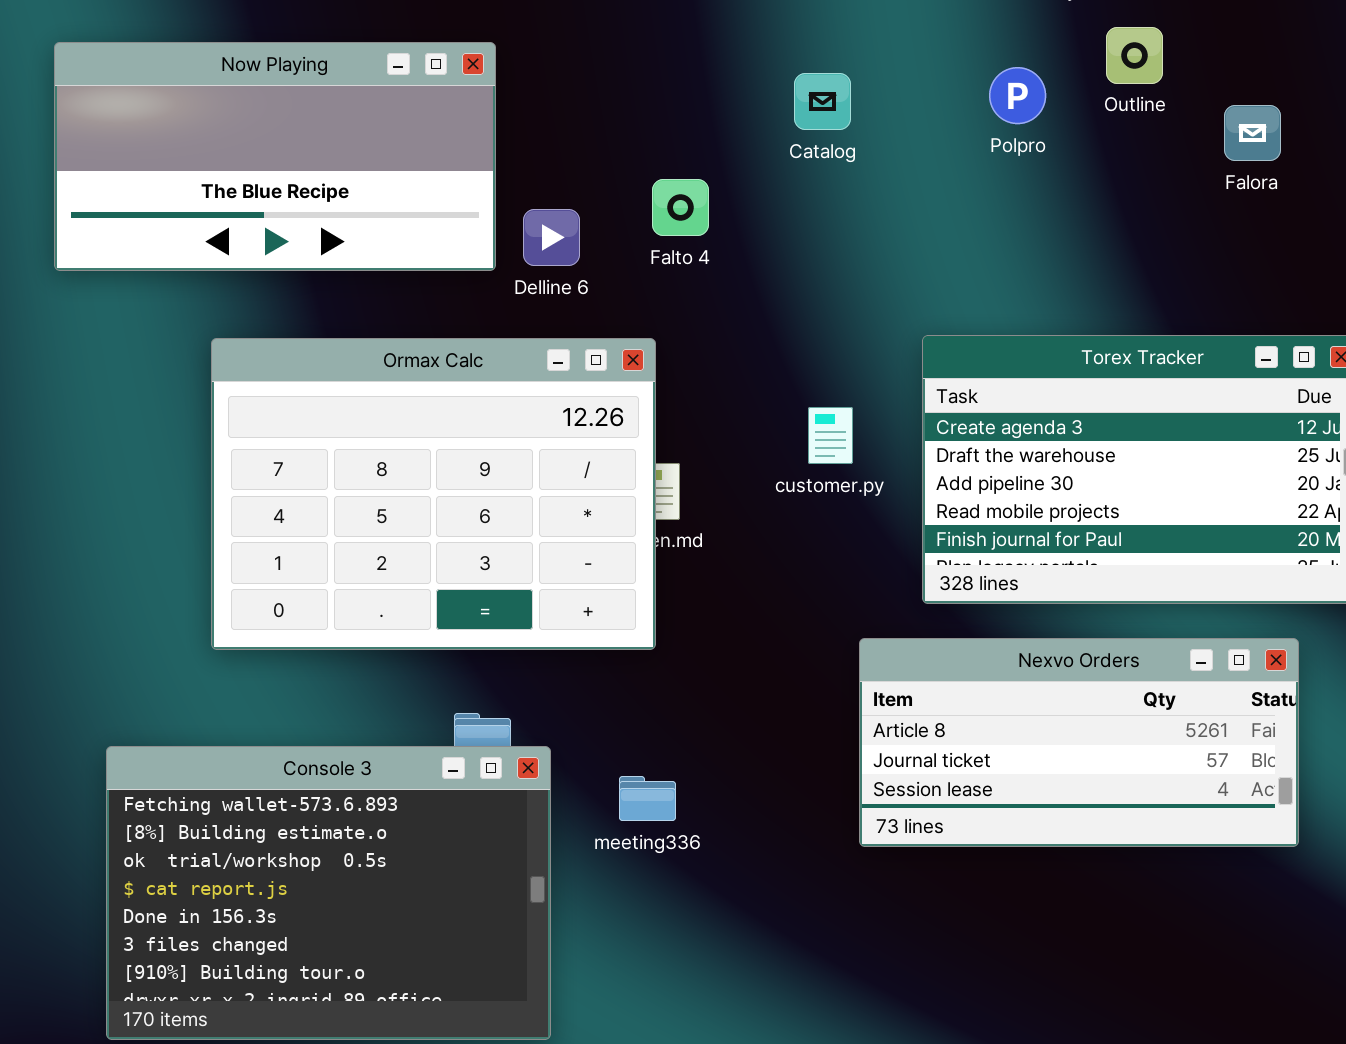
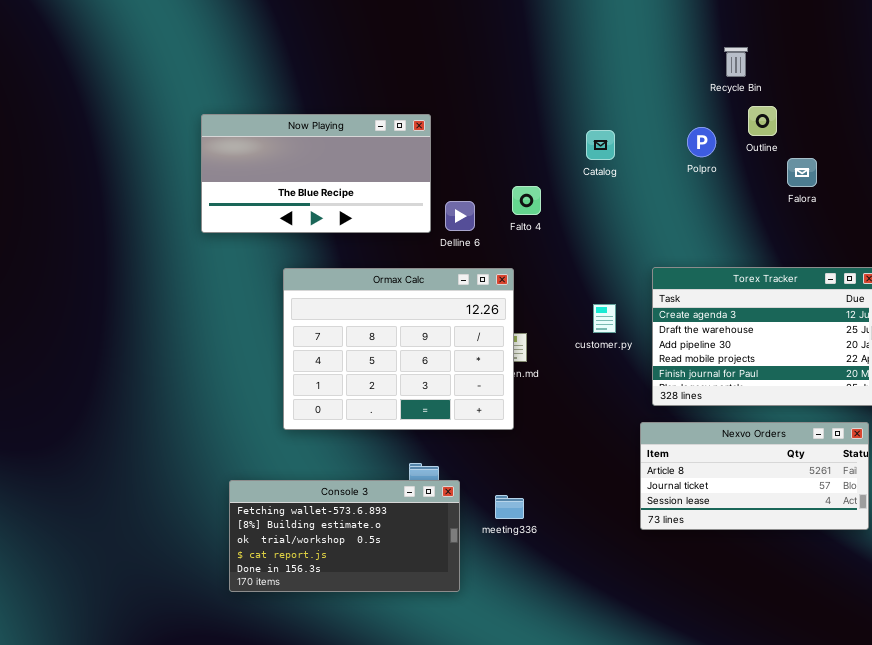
Falora: [1224,105,1281,161] -> [787,158,817,187], moved
Nexvo Orders: [859,638,1299,847] -> [640,422,869,530], moved
Console 3: [106,746,551,1040] -> [229,480,460,592], resized

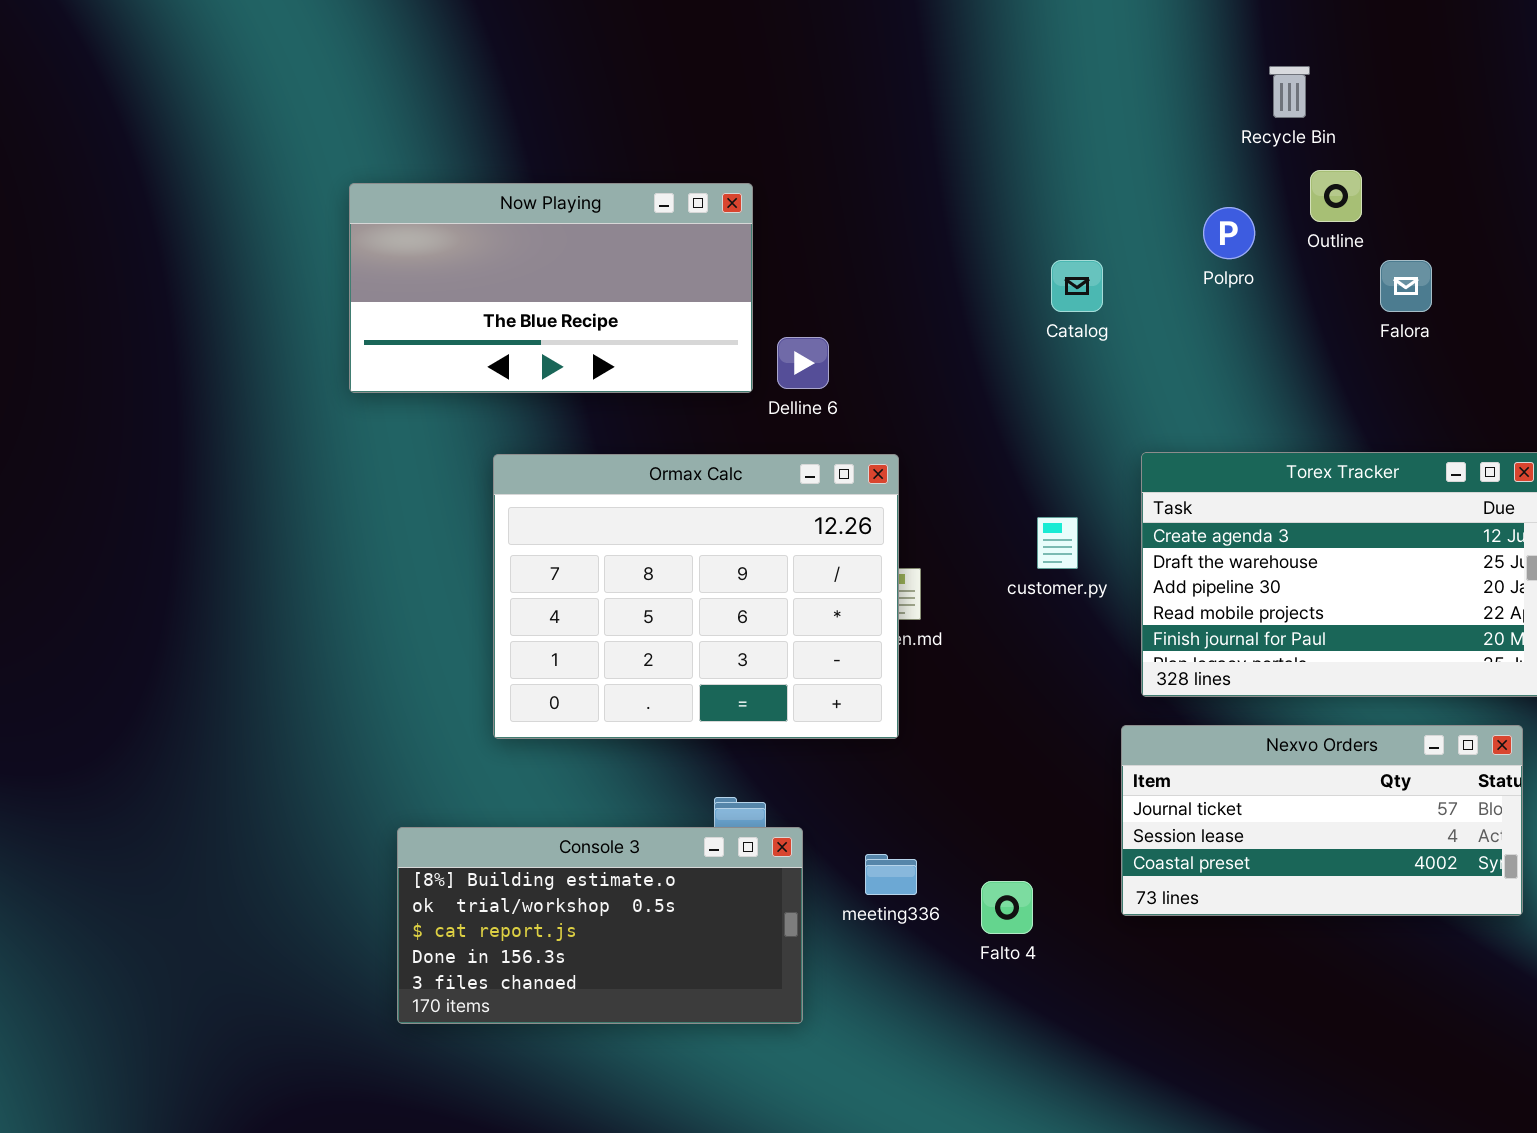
Catalog: [586,130,615,160] -> [1051,260,1103,312], moved
Falto 4: [512,186,541,215] -> [981,881,1033,934], moved
Nexvo Orders: [640,422,869,530] -> [1121,725,1523,916], scrolled down 1 row
Console 3: [229,480,460,592] -> [397,827,803,1024], scrolled down 1 row

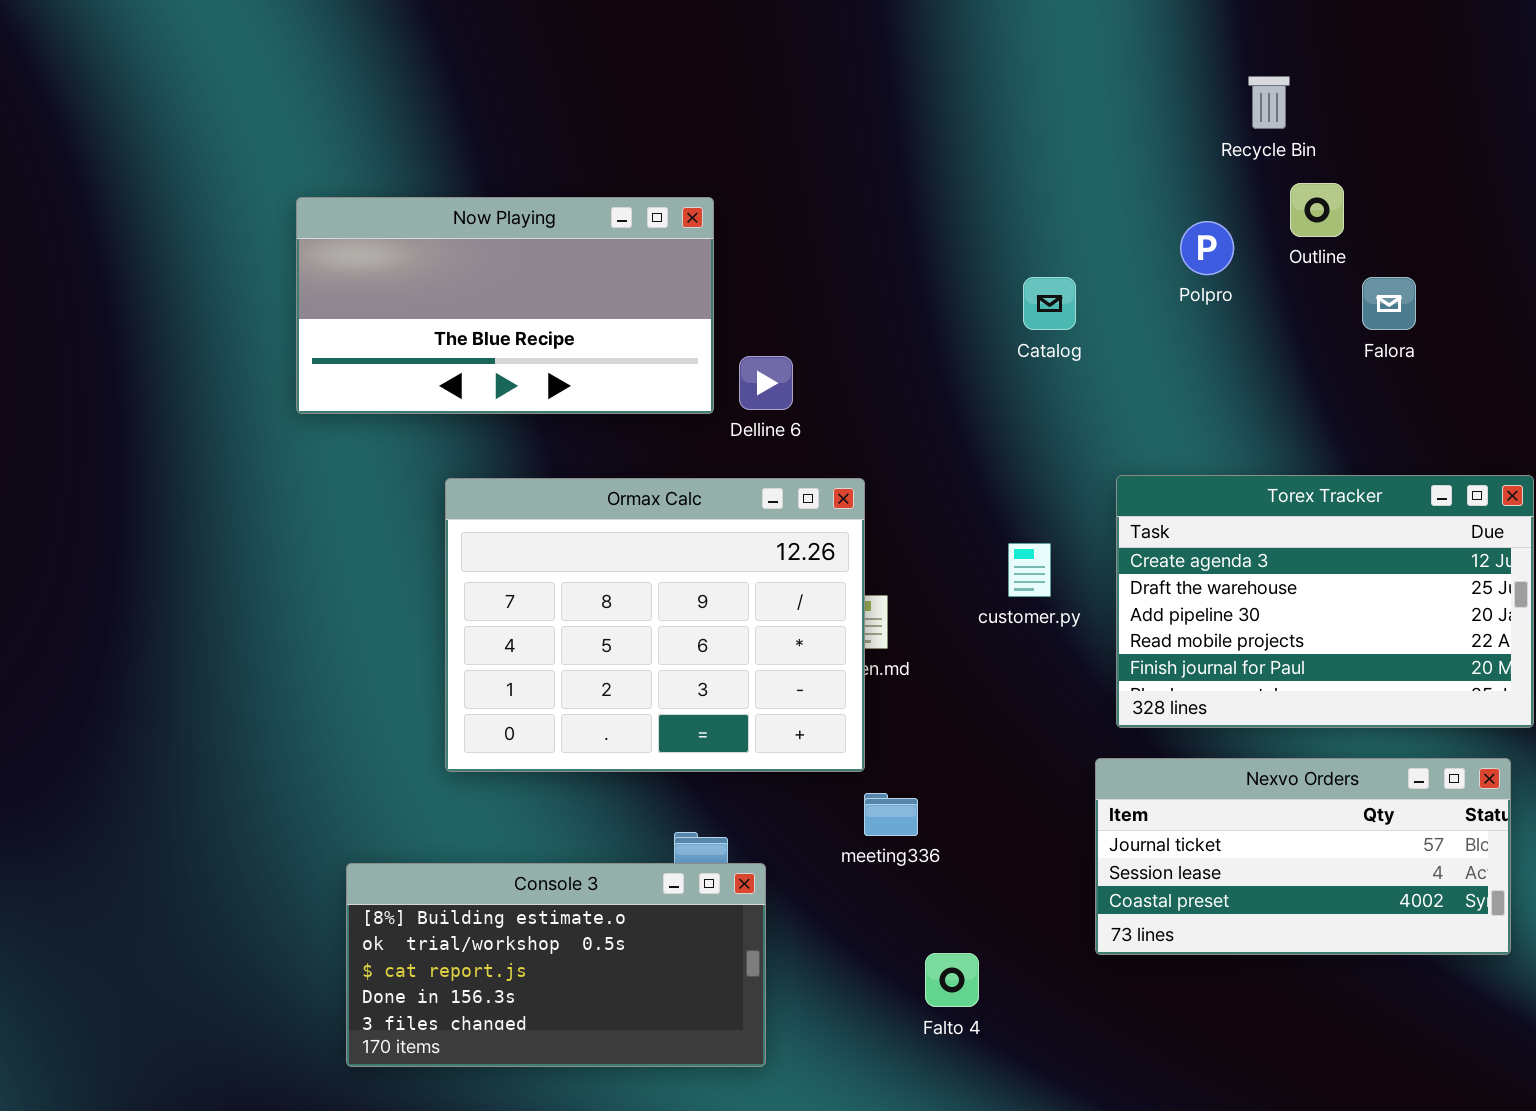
meeting336: [865,854,917,895] -> [864,793,918,836], moved
Falto 4: [981,881,1033,934] -> [925,953,979,1007], moved

